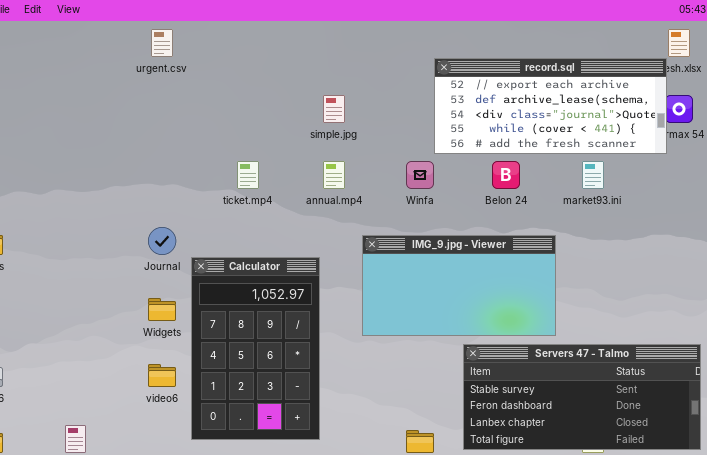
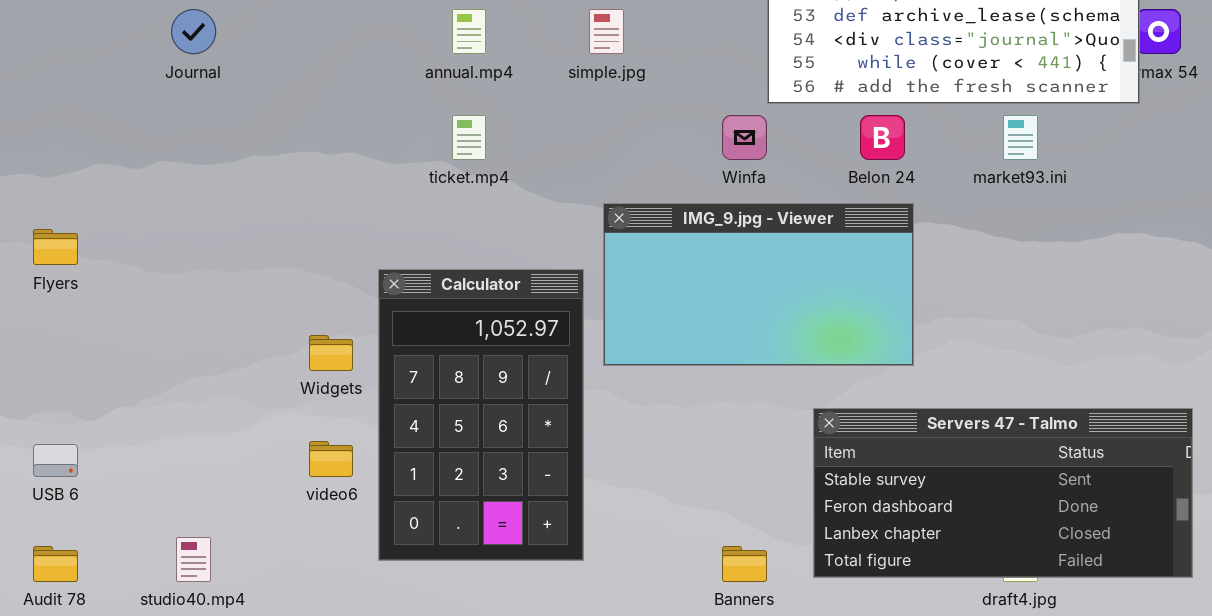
annual.mp4: [323,161,345,189] -> [452,9,486,54], moved
Journal: [148,227,176,255] -> [171,9,216,54], moved
IMG_9.jpg - Viewer: [362,235,556,336] -> [603,203,914,366], moved

